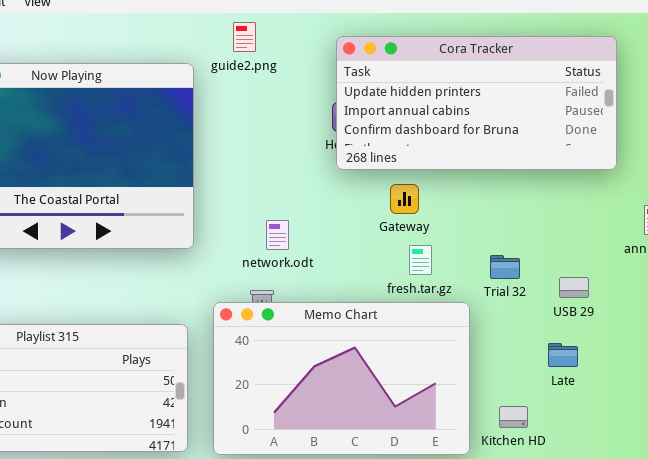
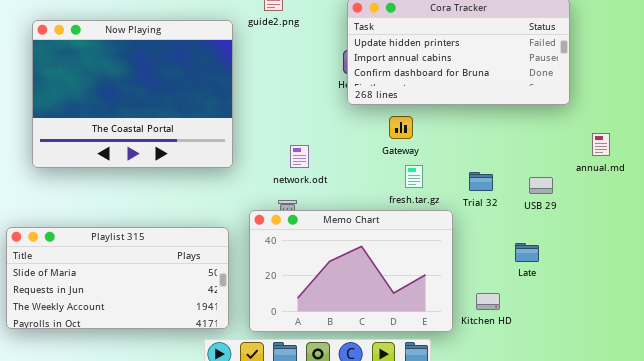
USB 29: [559,277,589,298] -> [529,177,553,194], moved

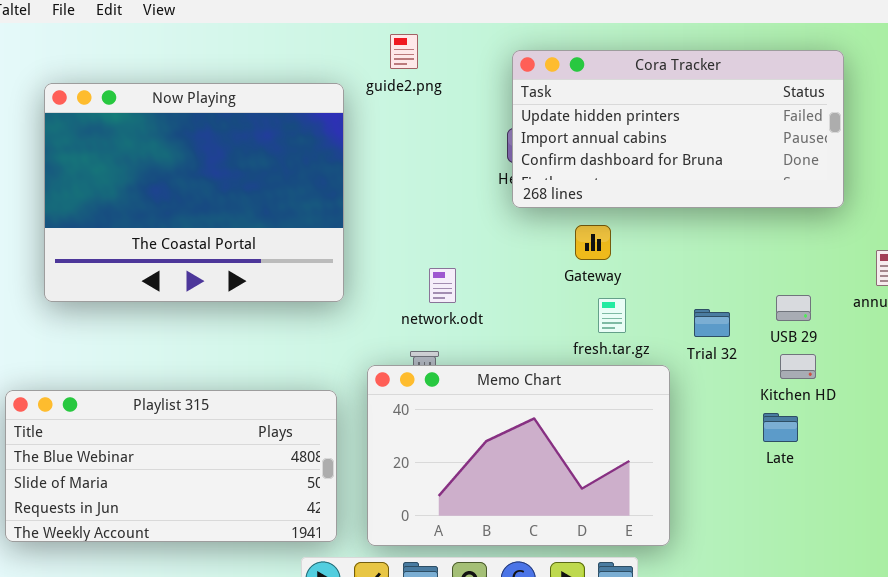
USB 29: [529,177,553,194] -> [776,295,811,321], moved
Playlist 315: [6,227,229,329] -> [5,390,337,542], scrolled up 1 row
Kitchen HD: [476,293,500,310] -> [780,354,816,379], moved

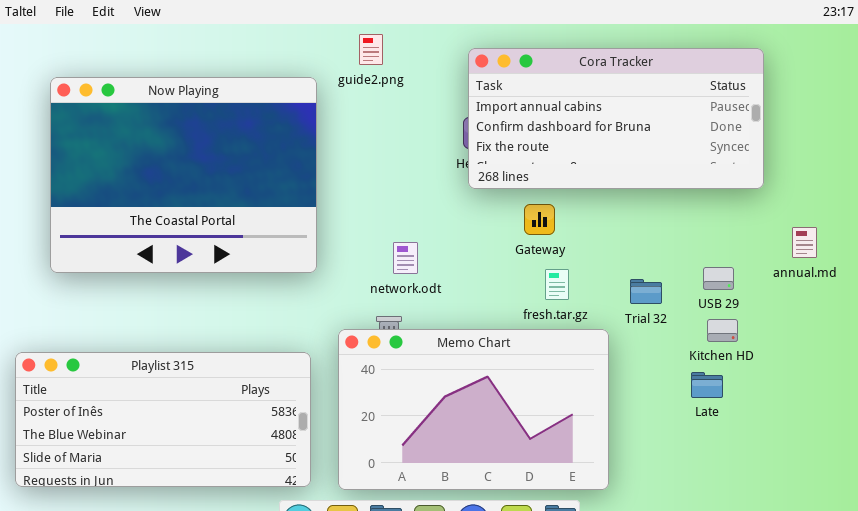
Cora Tracker: [512,50,844,208] -> [468,48,764,189], scrolled down 1 row
Playlist 315: [5,390,337,542] -> [15,352,311,487], scrolled up 1 row

